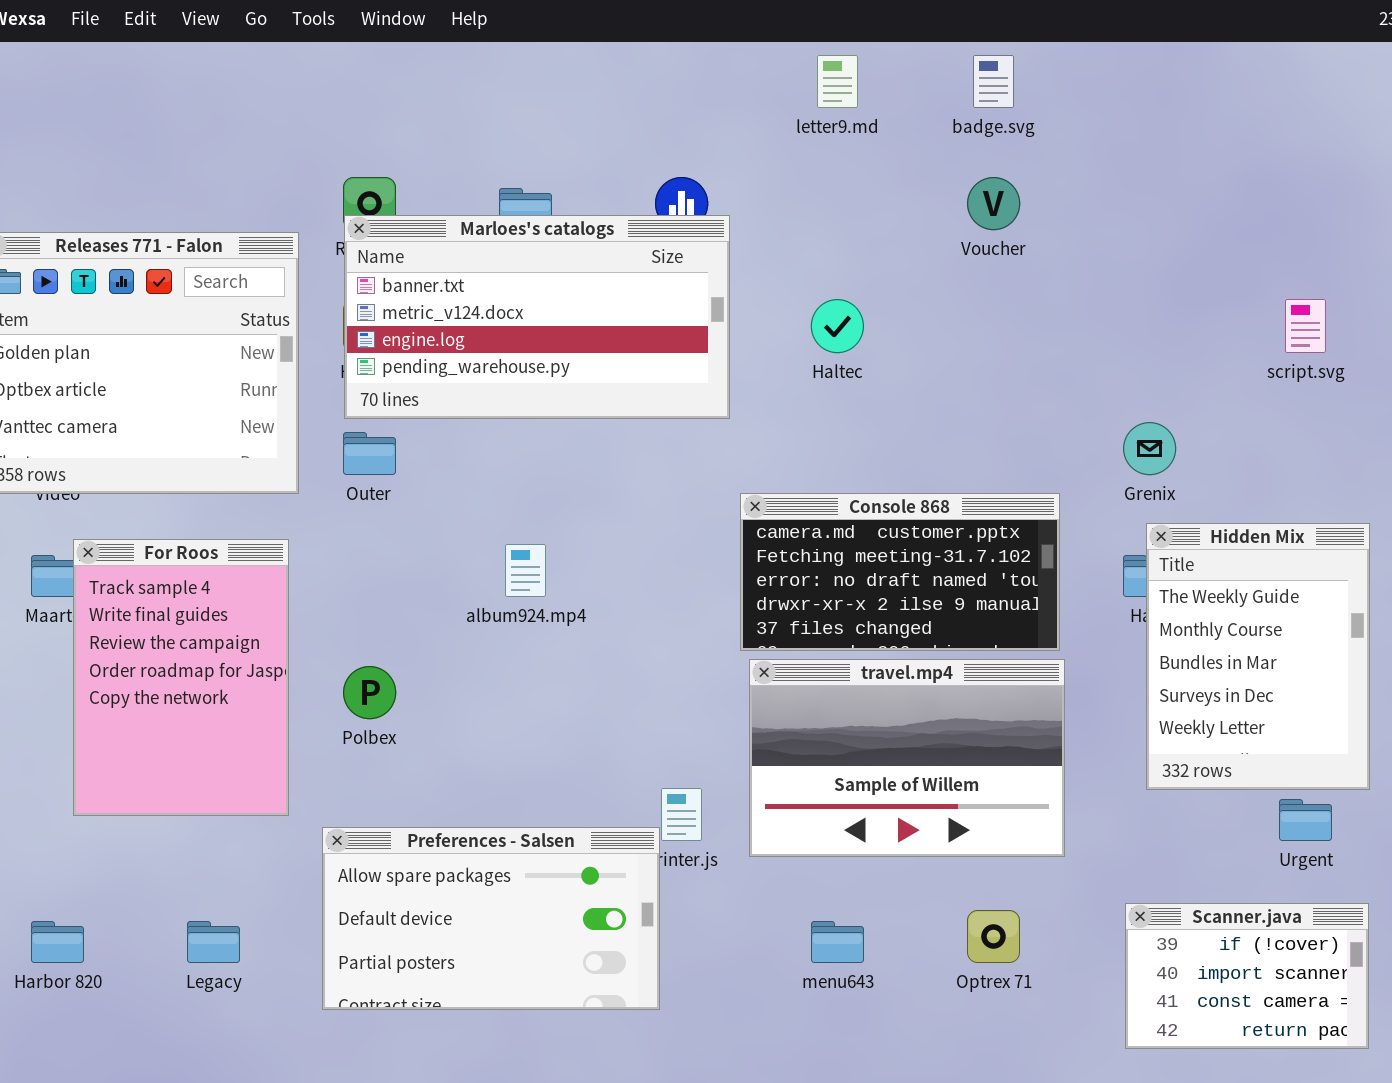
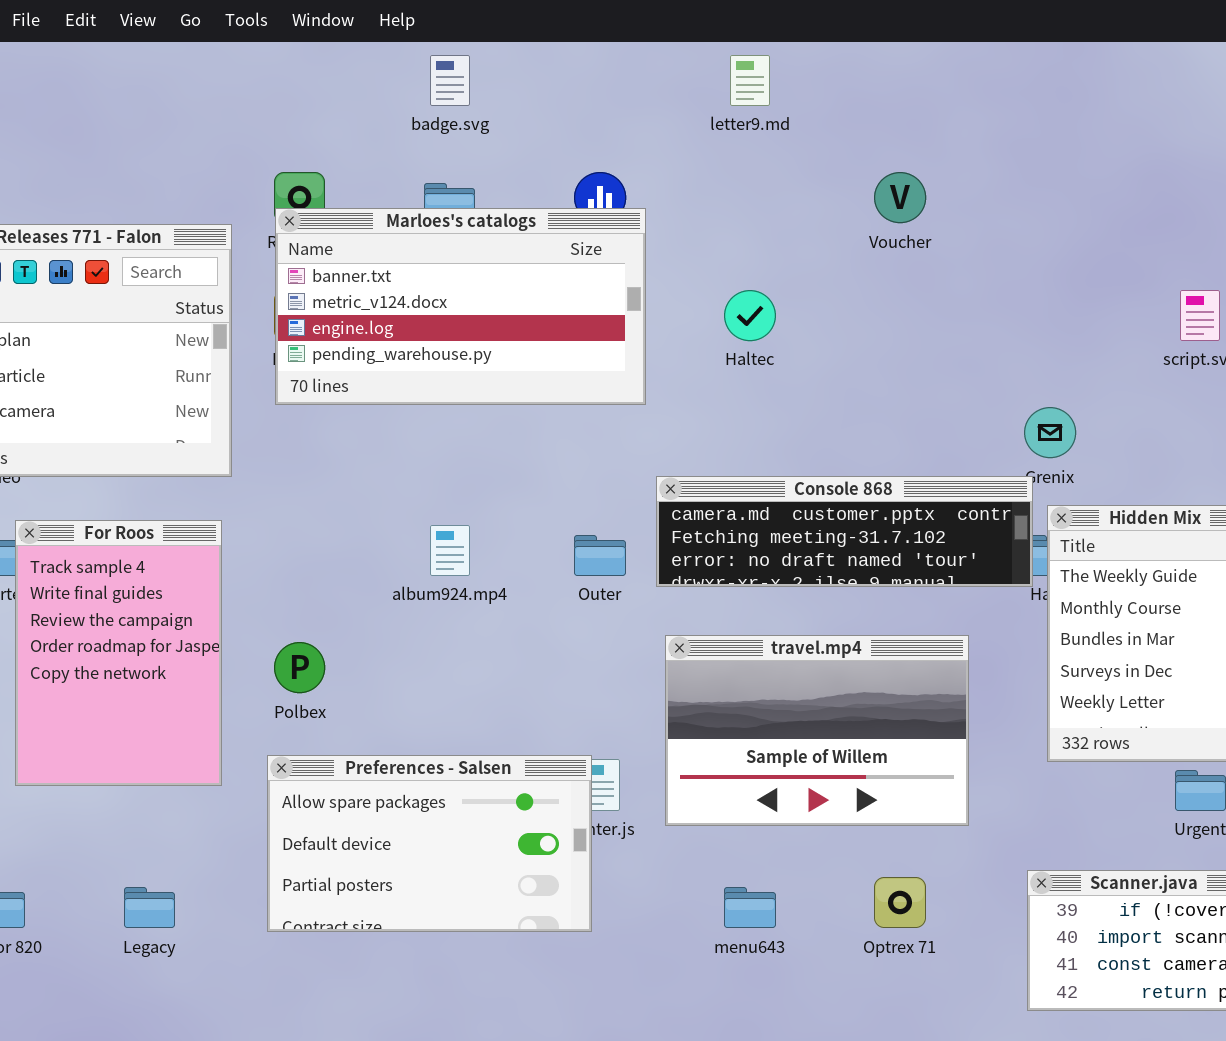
badge.svg: [973,55,1014,108] -> [430,55,470,106], moved
Outer: [343,432,396,475] -> [574,535,626,576], moved
Console 868: [740,493,1060,651] -> [656,476,1033,587], resized
Preferences - Salsen: [322,827,660,1010] -> [267,755,592,932], moved

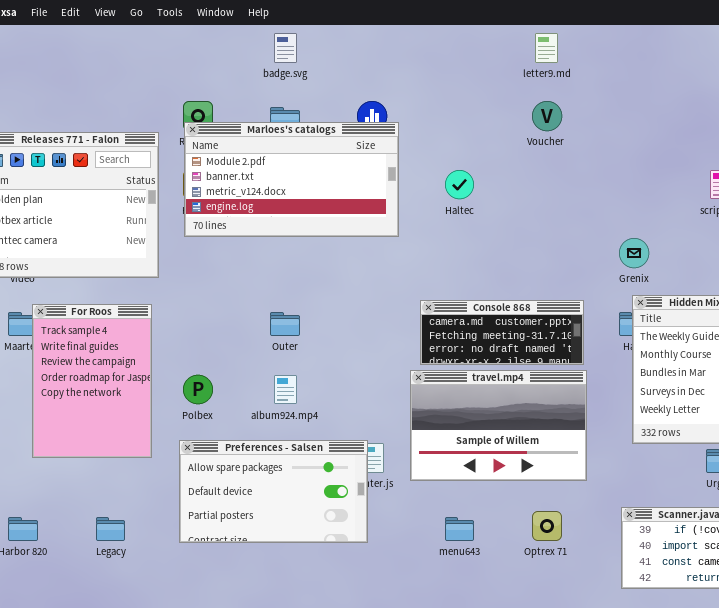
letter9.md: [730,55,770,106] -> [535,33,558,63], moved
Marloes's catalogs: [275,208,646,405] -> [184,122,399,237], scrolled up 1 row
Console 868: [656,476,1033,587] -> [420,300,584,365], moved, resized
album924.mp4: [430,525,470,576] -> [274,375,297,404], moved
Outer: [574,535,626,576] -> [270,312,300,336], moved

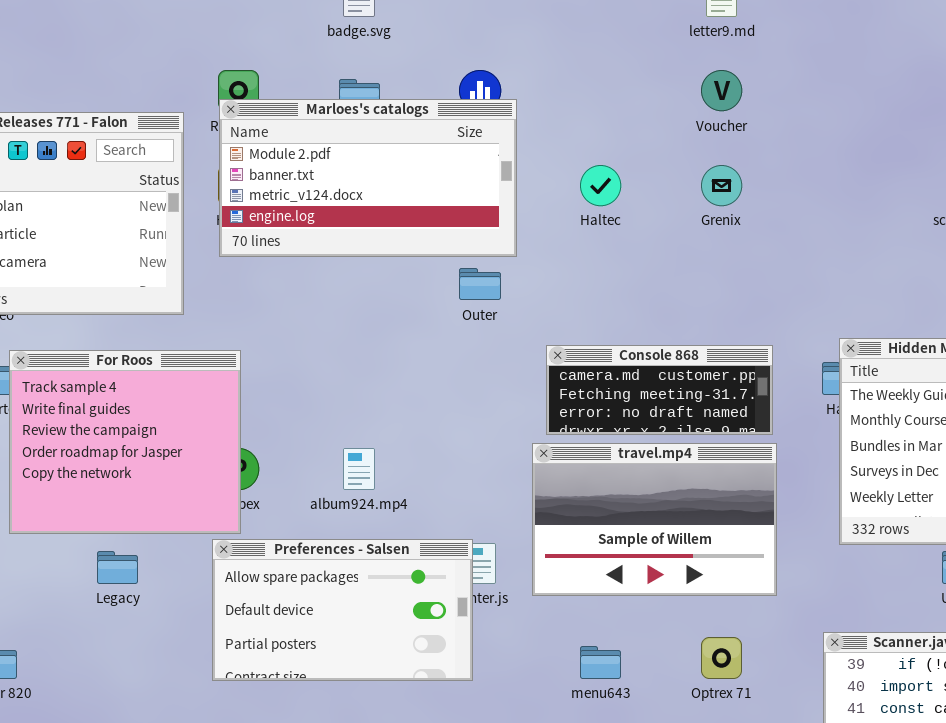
Grenix: [619,238,649,268] -> [701,165,742,206], moved
For Roos: [32,304,152,458] -> [9,350,241,534], resized
Outer: [270,312,300,336] -> [459,268,501,300], moved
Legacy: [96,517,125,541] -> [97,551,138,584], moved

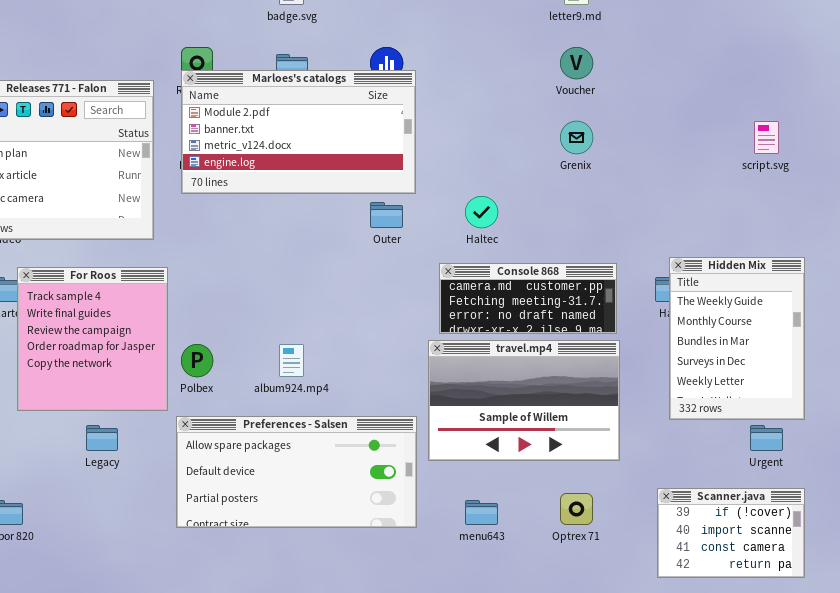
Haltec: [580,165,621,206] -> [465,196,498,228], moved
For Roos: [9,350,241,534] -> [17,267,168,411], resized
Preferences - Salsen: [212,539,473,681] -> [176,416,417,528], resized

